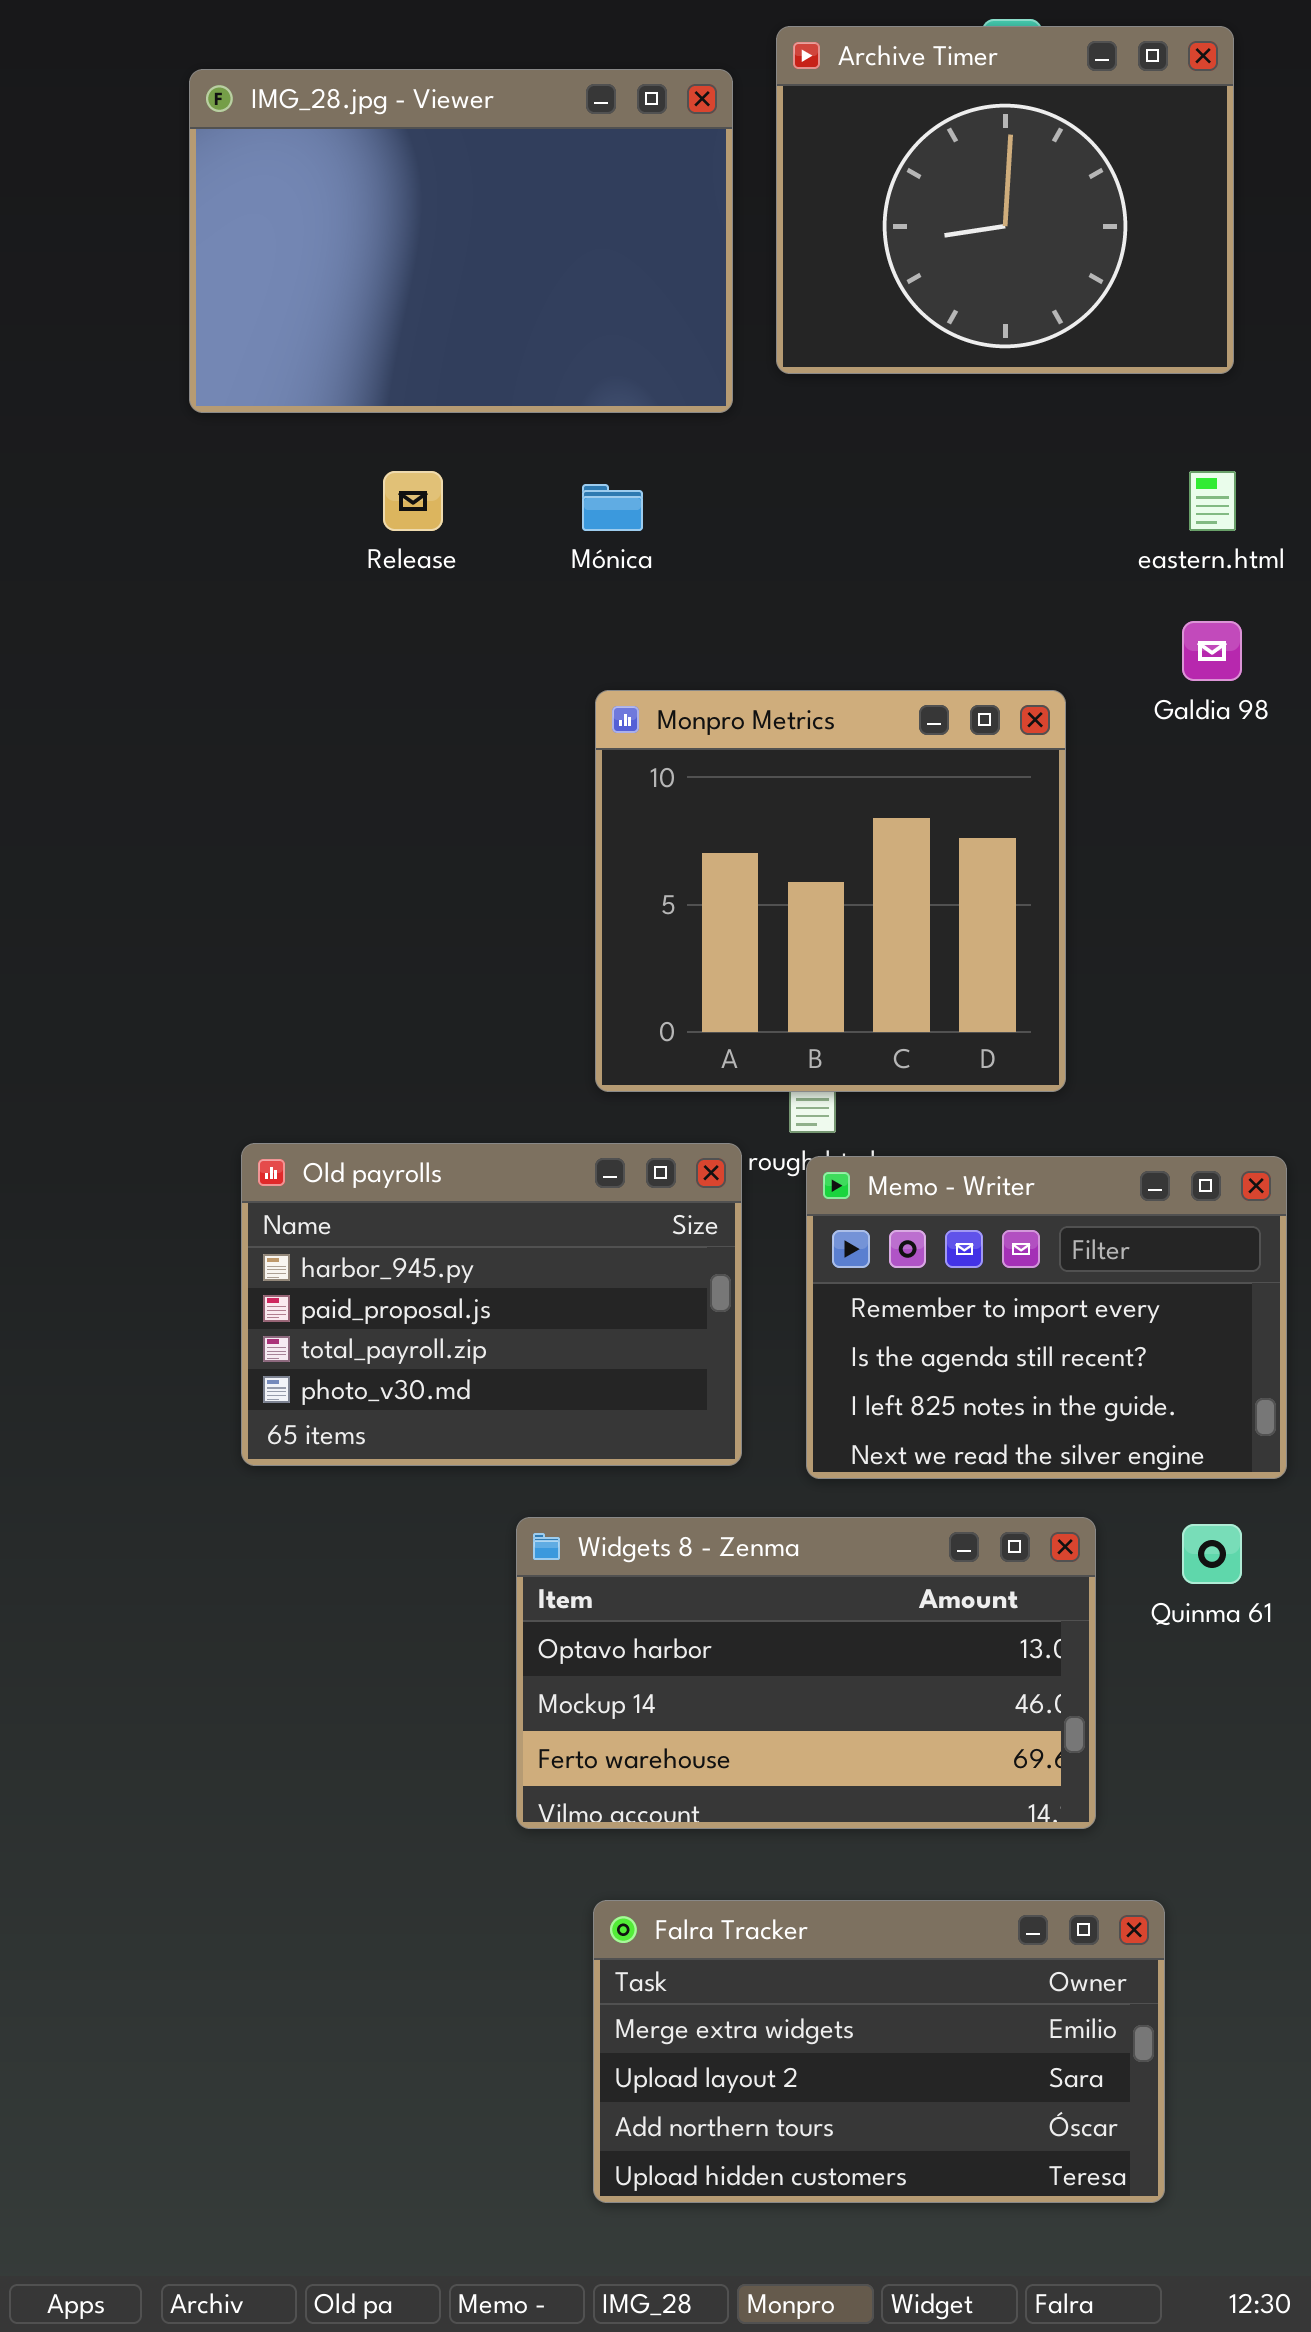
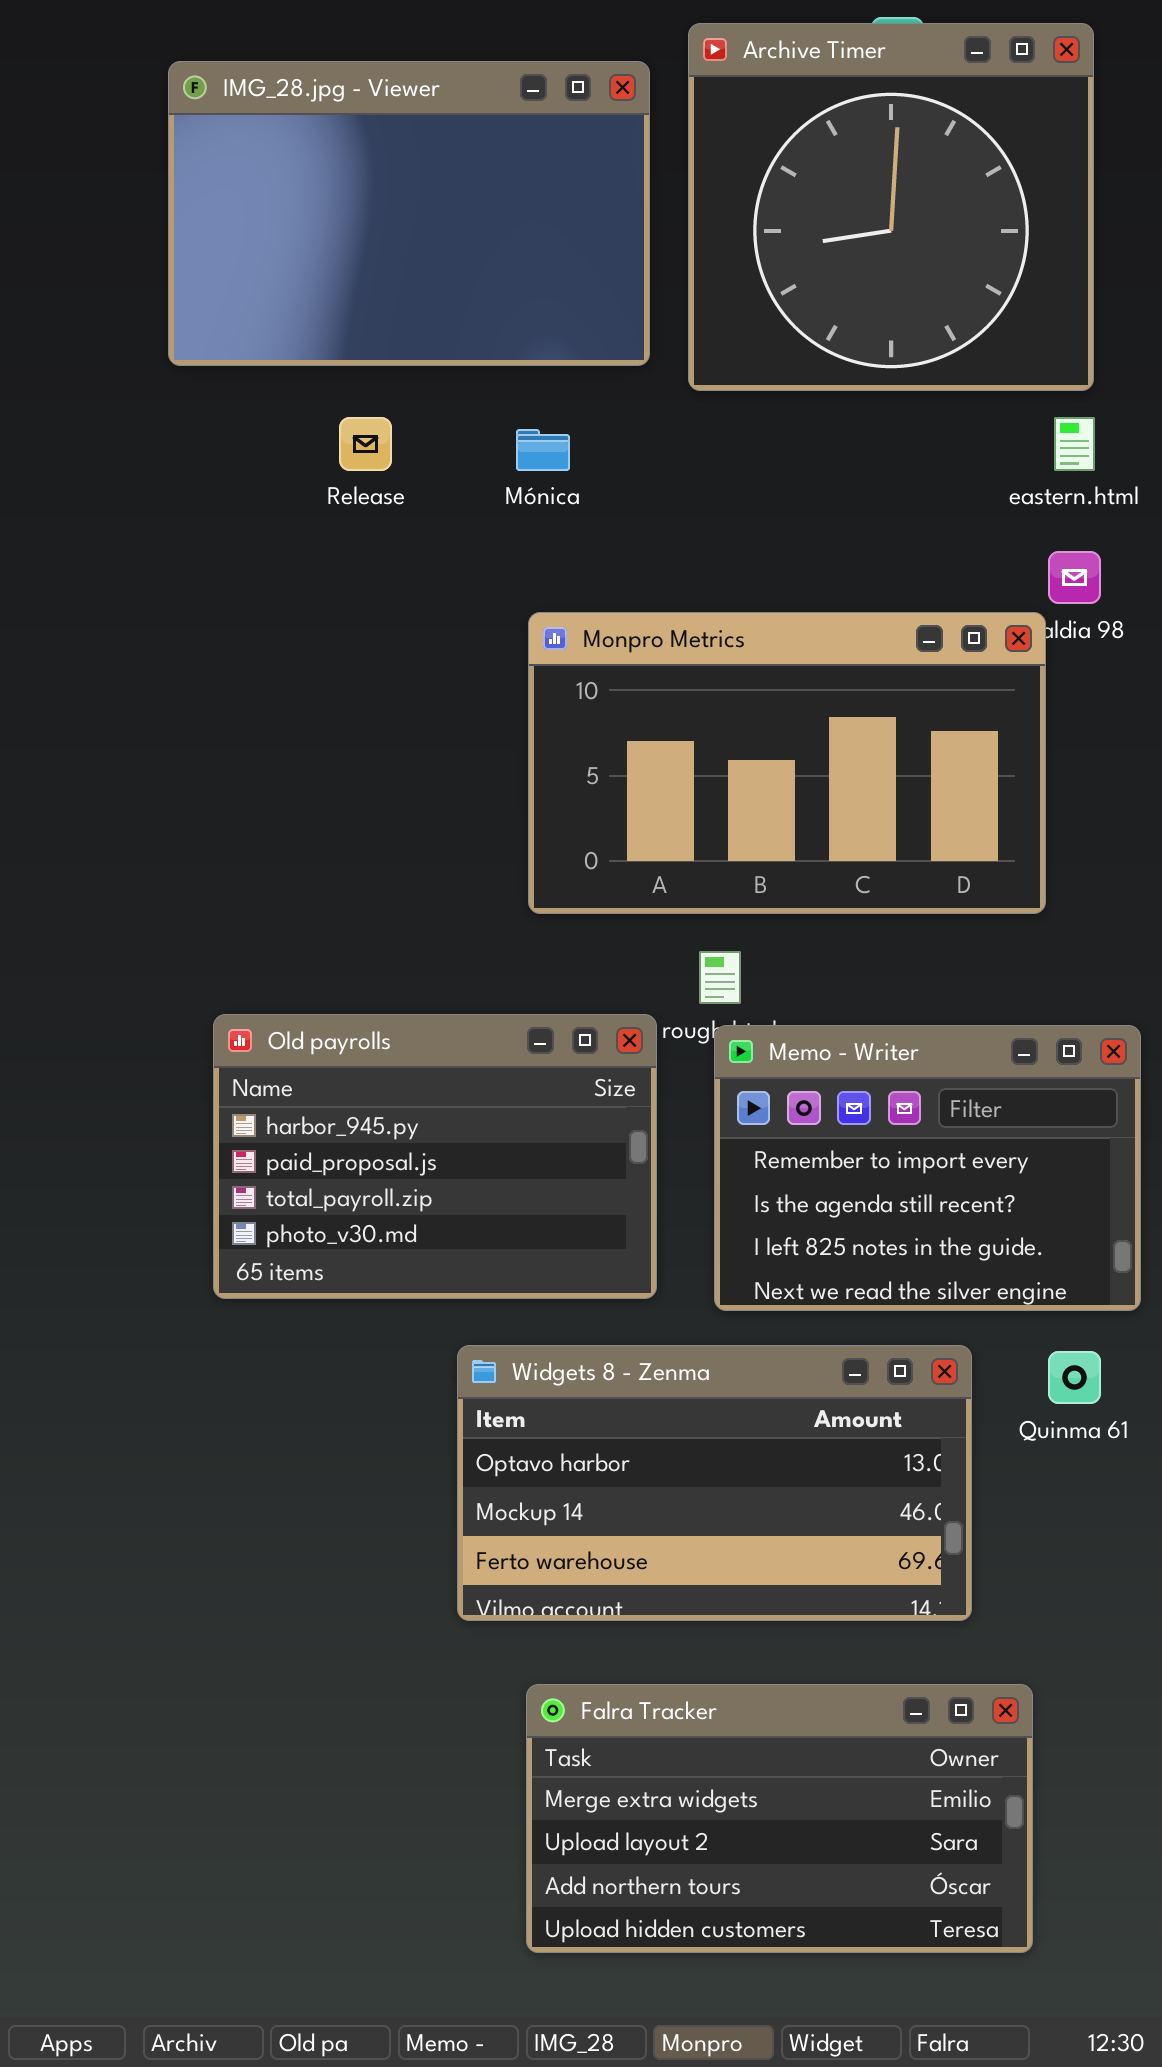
Archive Timer: [776,26,1234,374] -> [688,23,1094,391], resized
Monpro Metrics: [595,690,1066,1092] -> [528,612,1046,914], resized

